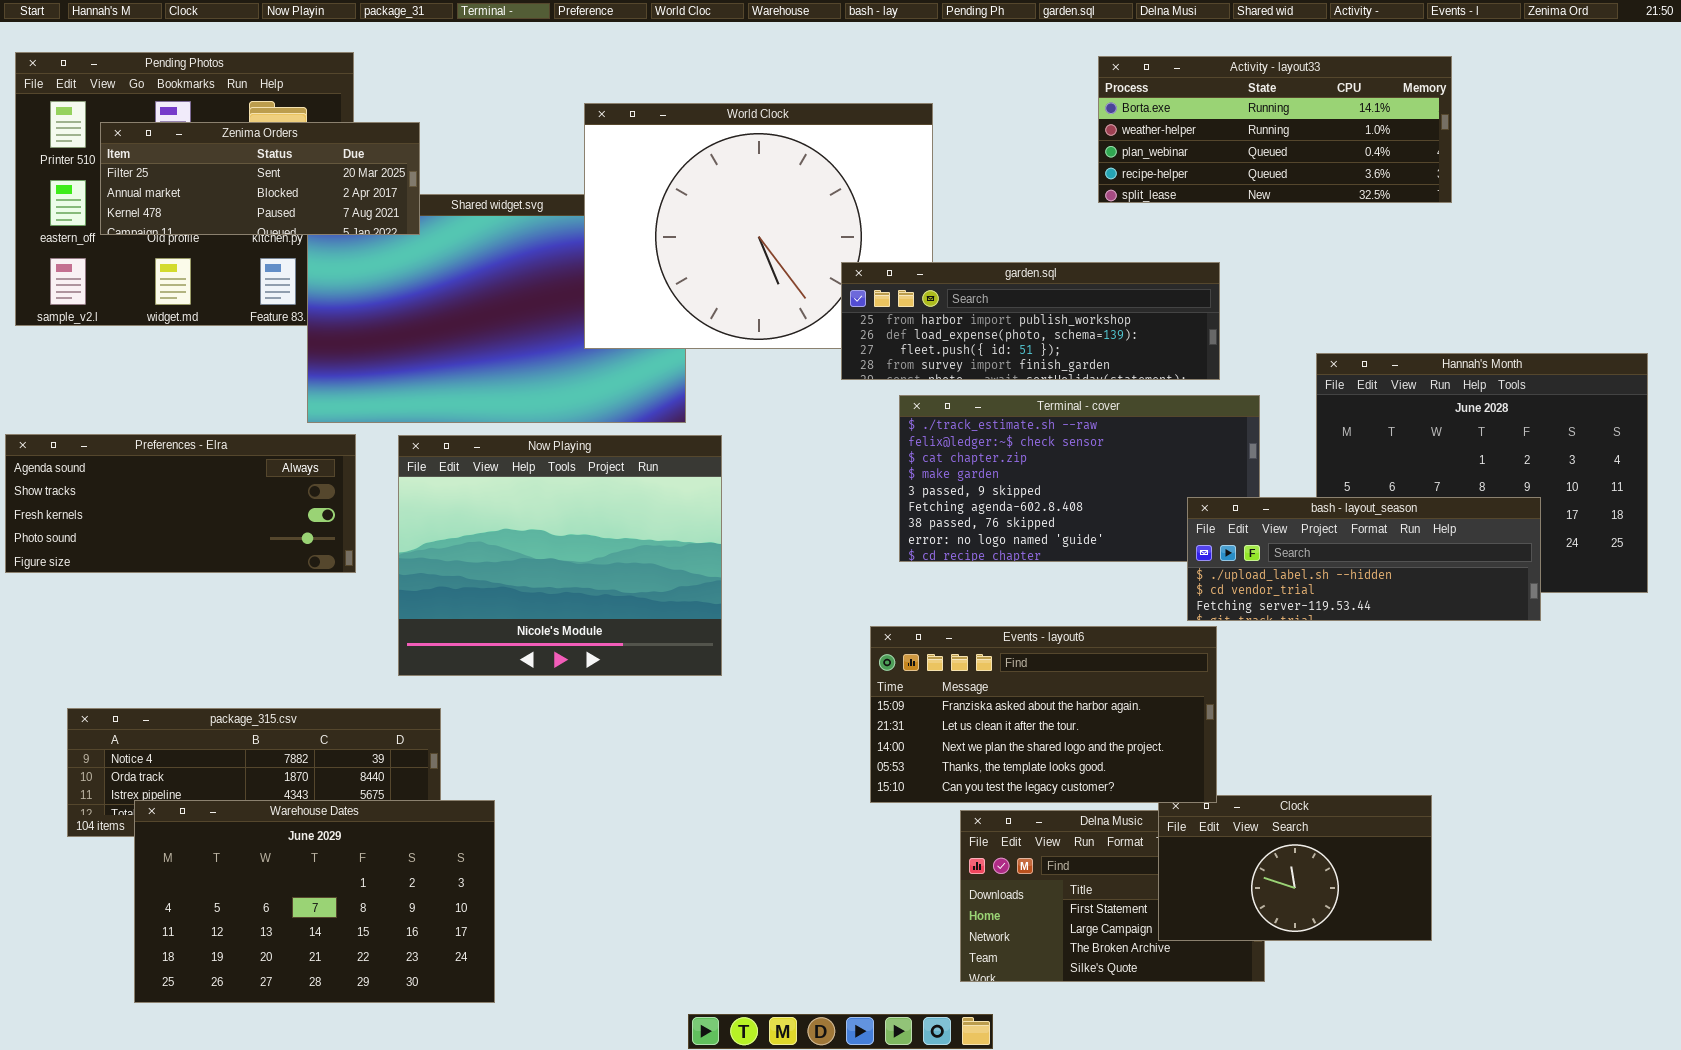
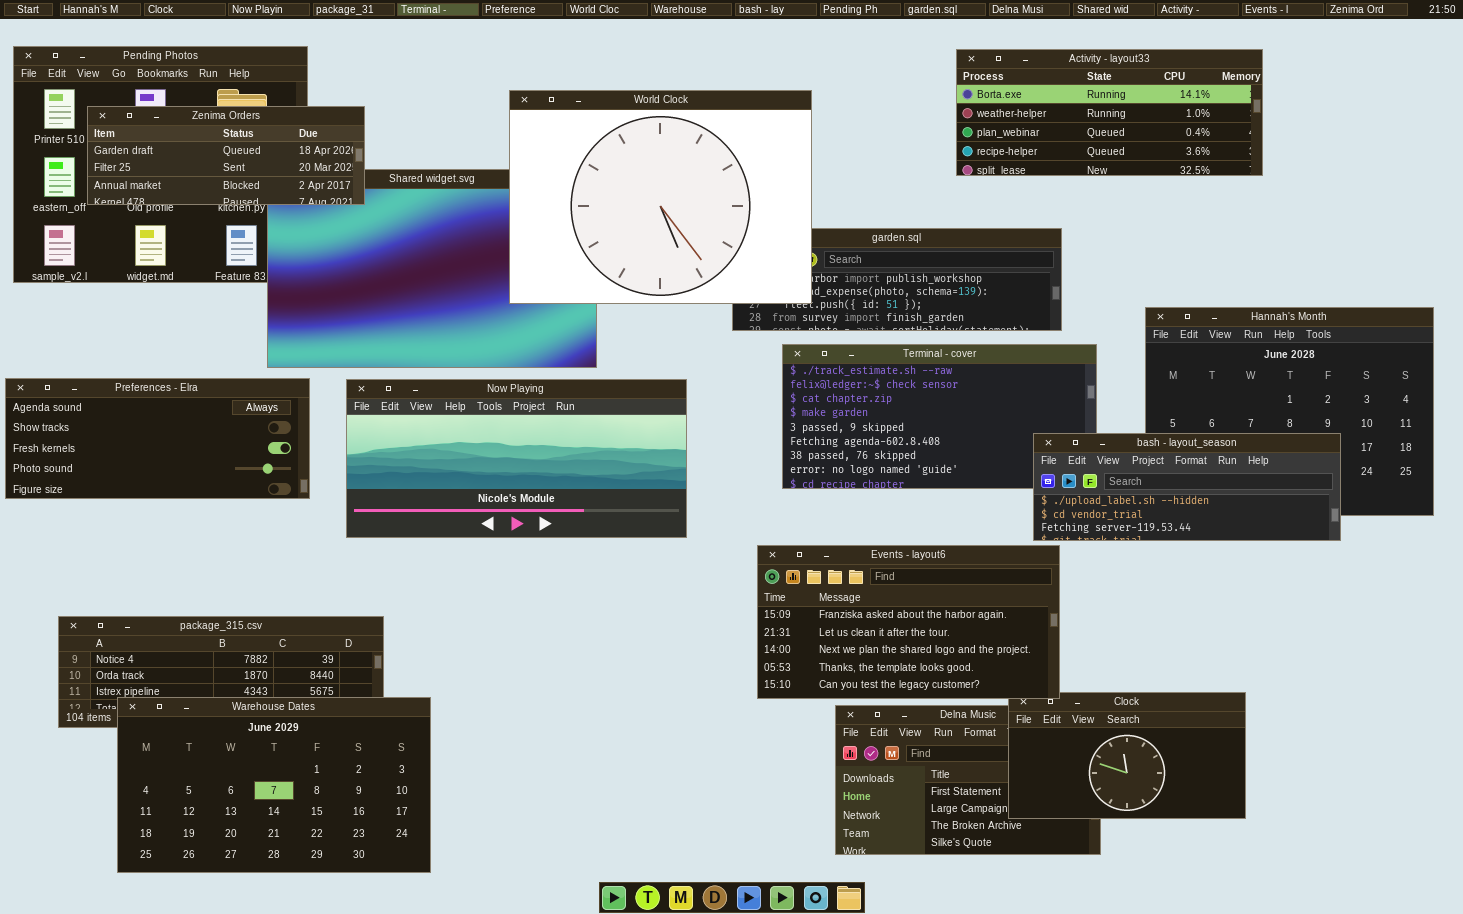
World Clock: [584,103,933,349] -> [509,90,812,304], raised
Zenima Orders: [100,122,420,235] -> [87,106,365,205], scrolled up 1 row
Now Playing: [398,435,722,676] -> [346,379,687,538], resized

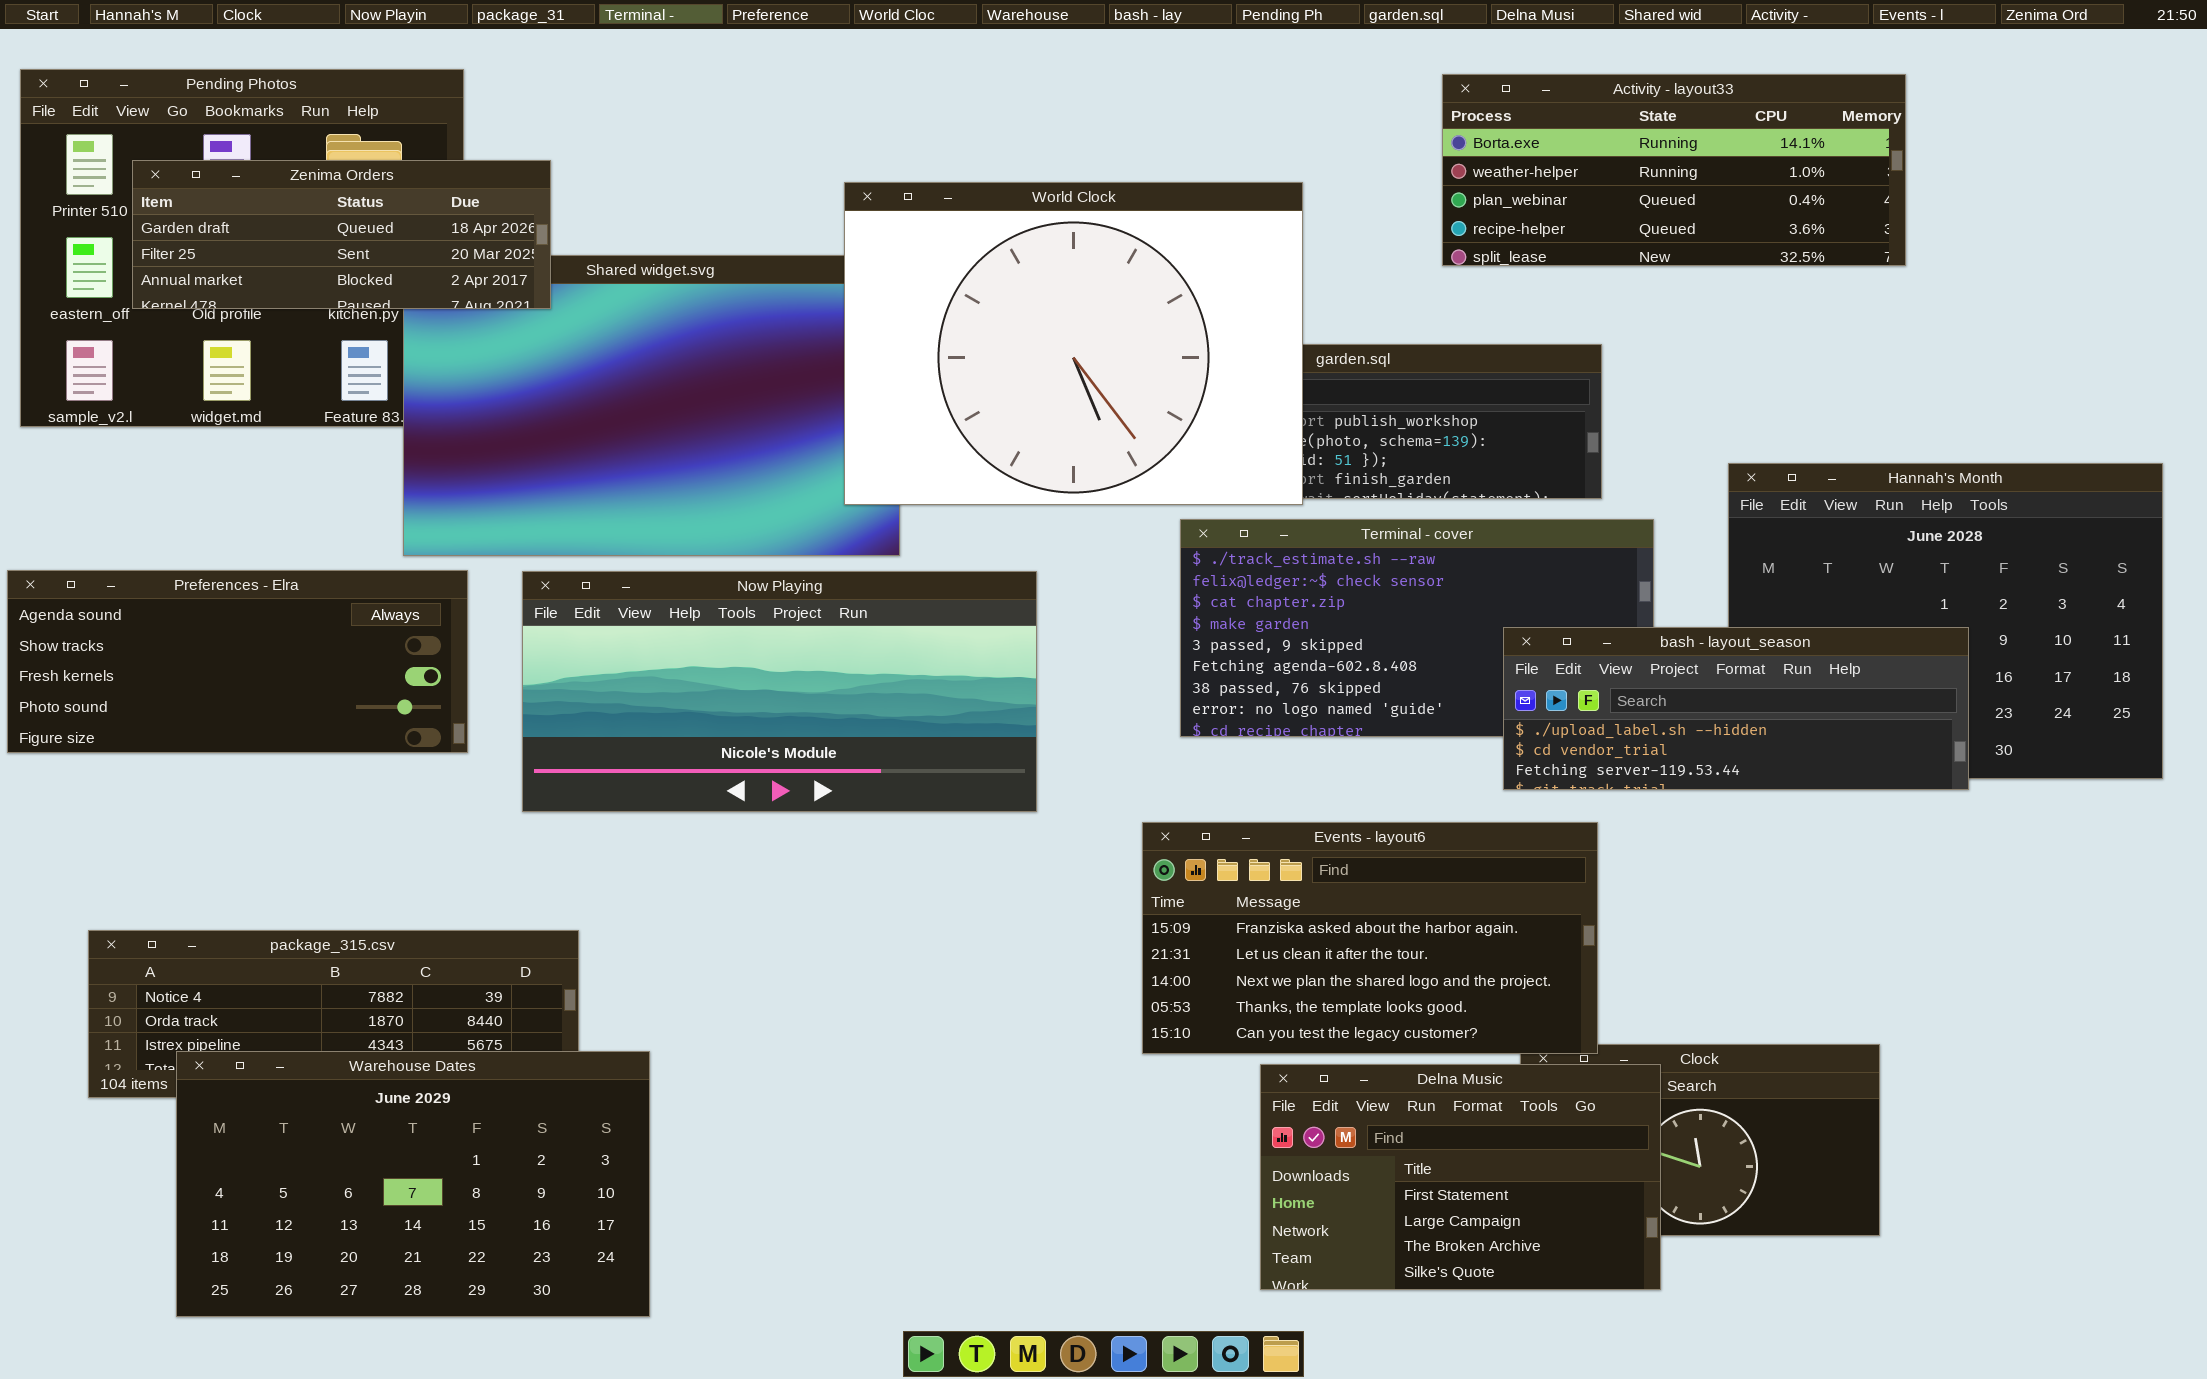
World Clock: [509,90,812,304] -> [844,182,1303,505], moved
bash - layout_season: [1033,433,1341,541] -> [1503,627,1969,790], moved
Delna Music: [835,705,1101,855] -> [1260,1064,1661,1290], raised

